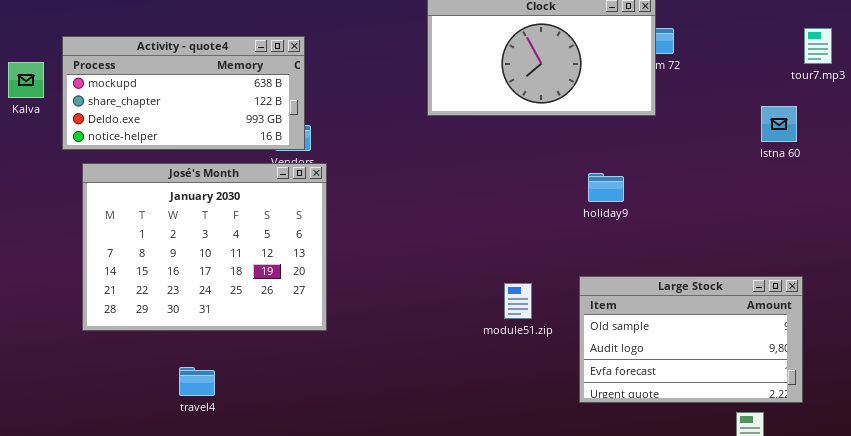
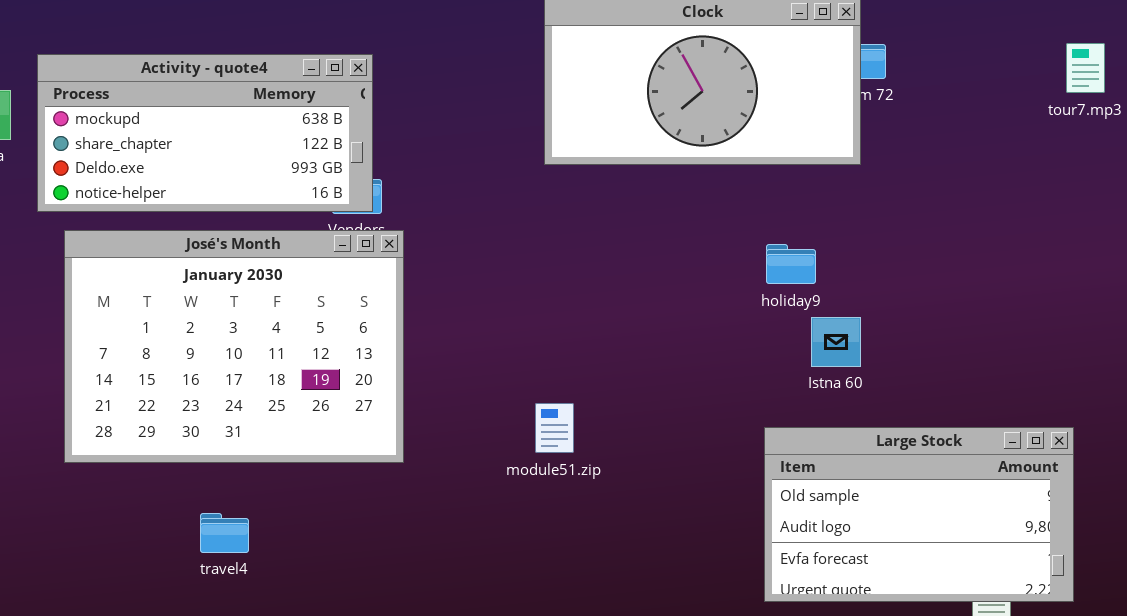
Istna 60: [761,106,797,142] -> [811,317,861,367], moved
Large Stock: [579,276,803,403] -> [764,427,1074,602], moved
module51.zip: [504,283,532,319] -> [535,403,574,453], moved

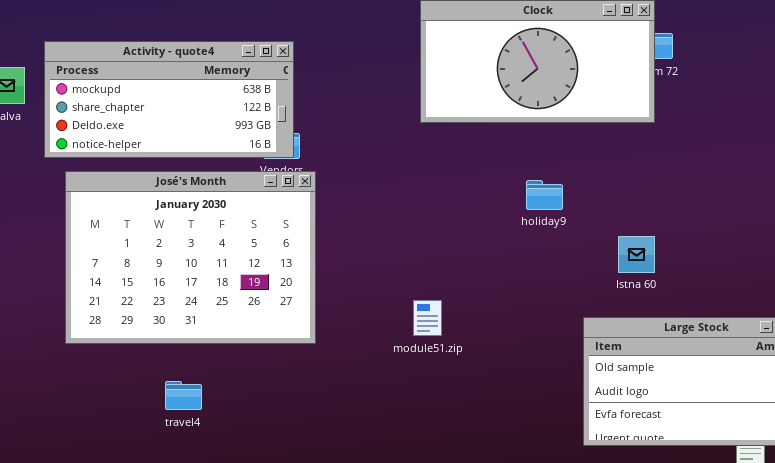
holiday9: [766,244,816,284] -> [526,180,563,210], moved

